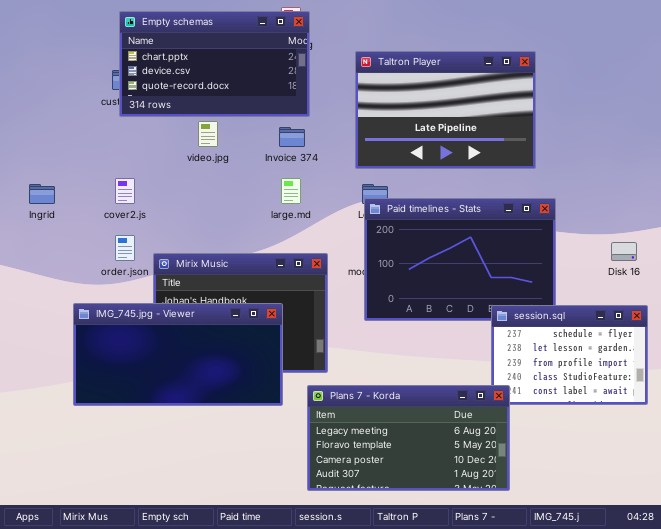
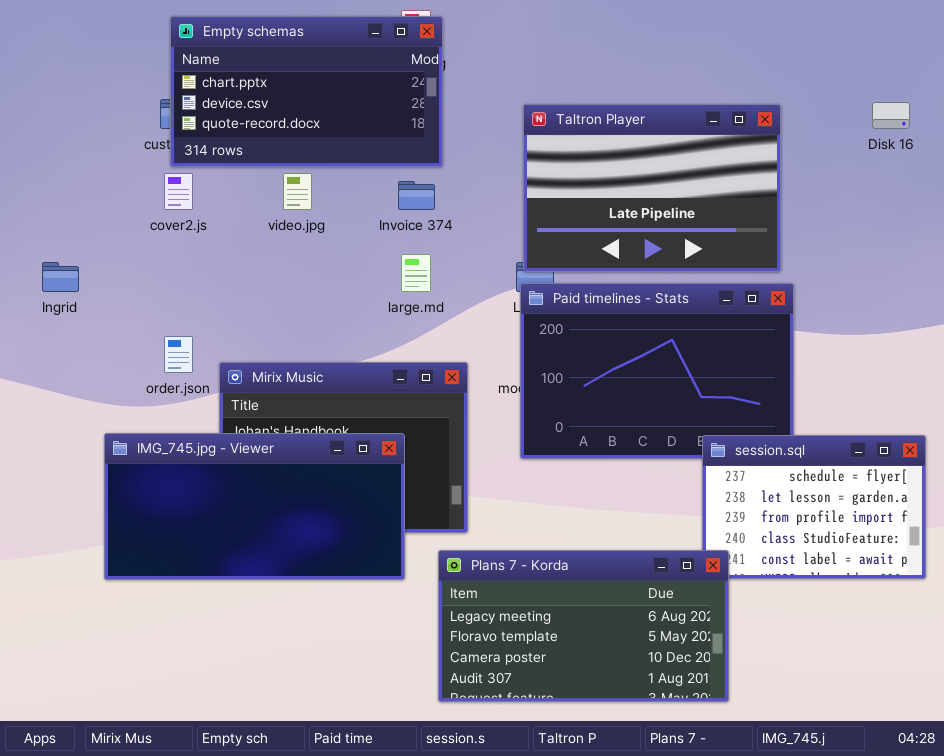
Taltron Player: [355,51,536,169] -> [523,104,781,272], moved
cover2.js: [115,178,135,204] -> [164,173,193,210], moved
Disk 16: [611,242,637,261] -> [872,102,910,129], moved

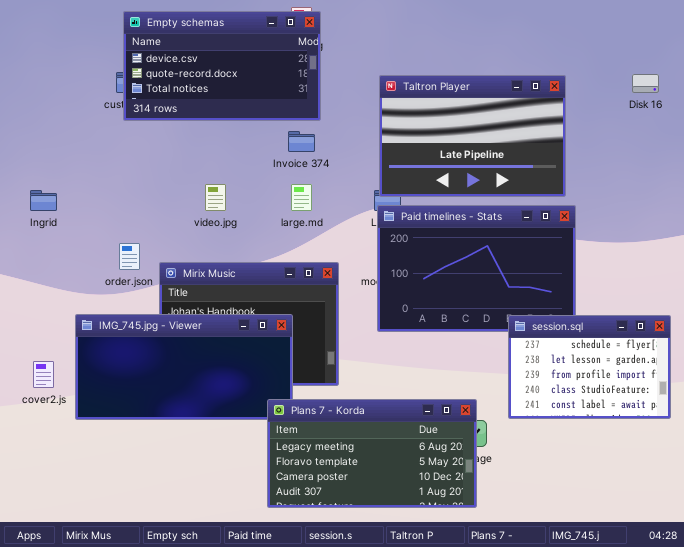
Empty schemas: [170,16,443,167] -> [123,11,321,121], scrolled down 1 row
cover2.js: [164,173,193,210] -> [33,361,54,388], moved
video.jpg: [283,173,312,210] -> [205,184,226,211], moved
Plans 7 - Korda: [438,550,729,702] -> [267,399,477,508], moved

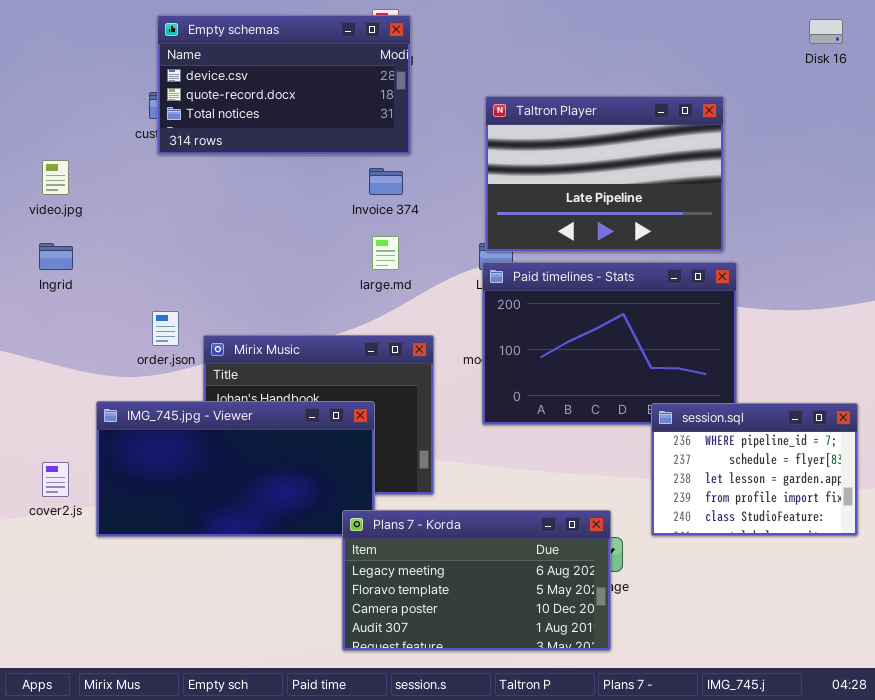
Disk 16: [632,74,659,93] -> [809,19,843,44], moved
video.jpg: [205,184,226,211] -> [42,160,69,195], moved
session.sql: [508,315,671,419] -> [651,403,858,536], scrolled up 1 row

